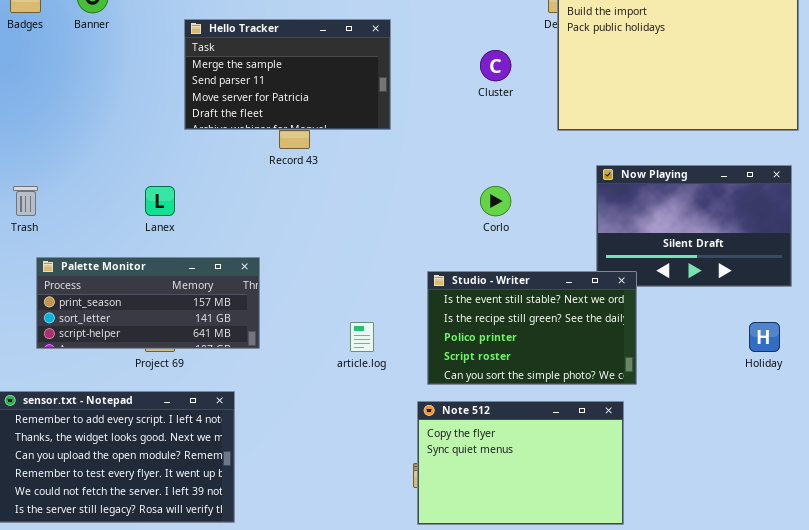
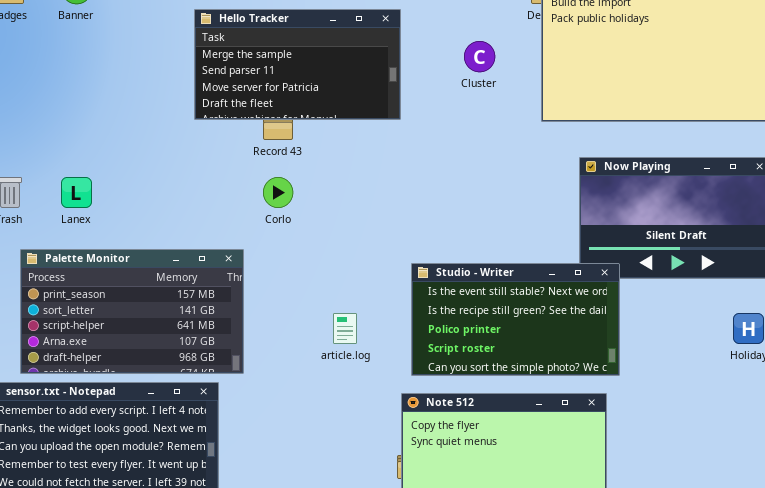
Hello Tracker: [184,19,391,130] -> [194,9,401,120], moved
Lanex: [145,186,175,216] -> [61,177,92,208], moved
Corlo: [480,186,511,216] -> [263,177,293,208], moved
Palette Monitor: [36,257,260,349] -> [20,249,244,374], resized

